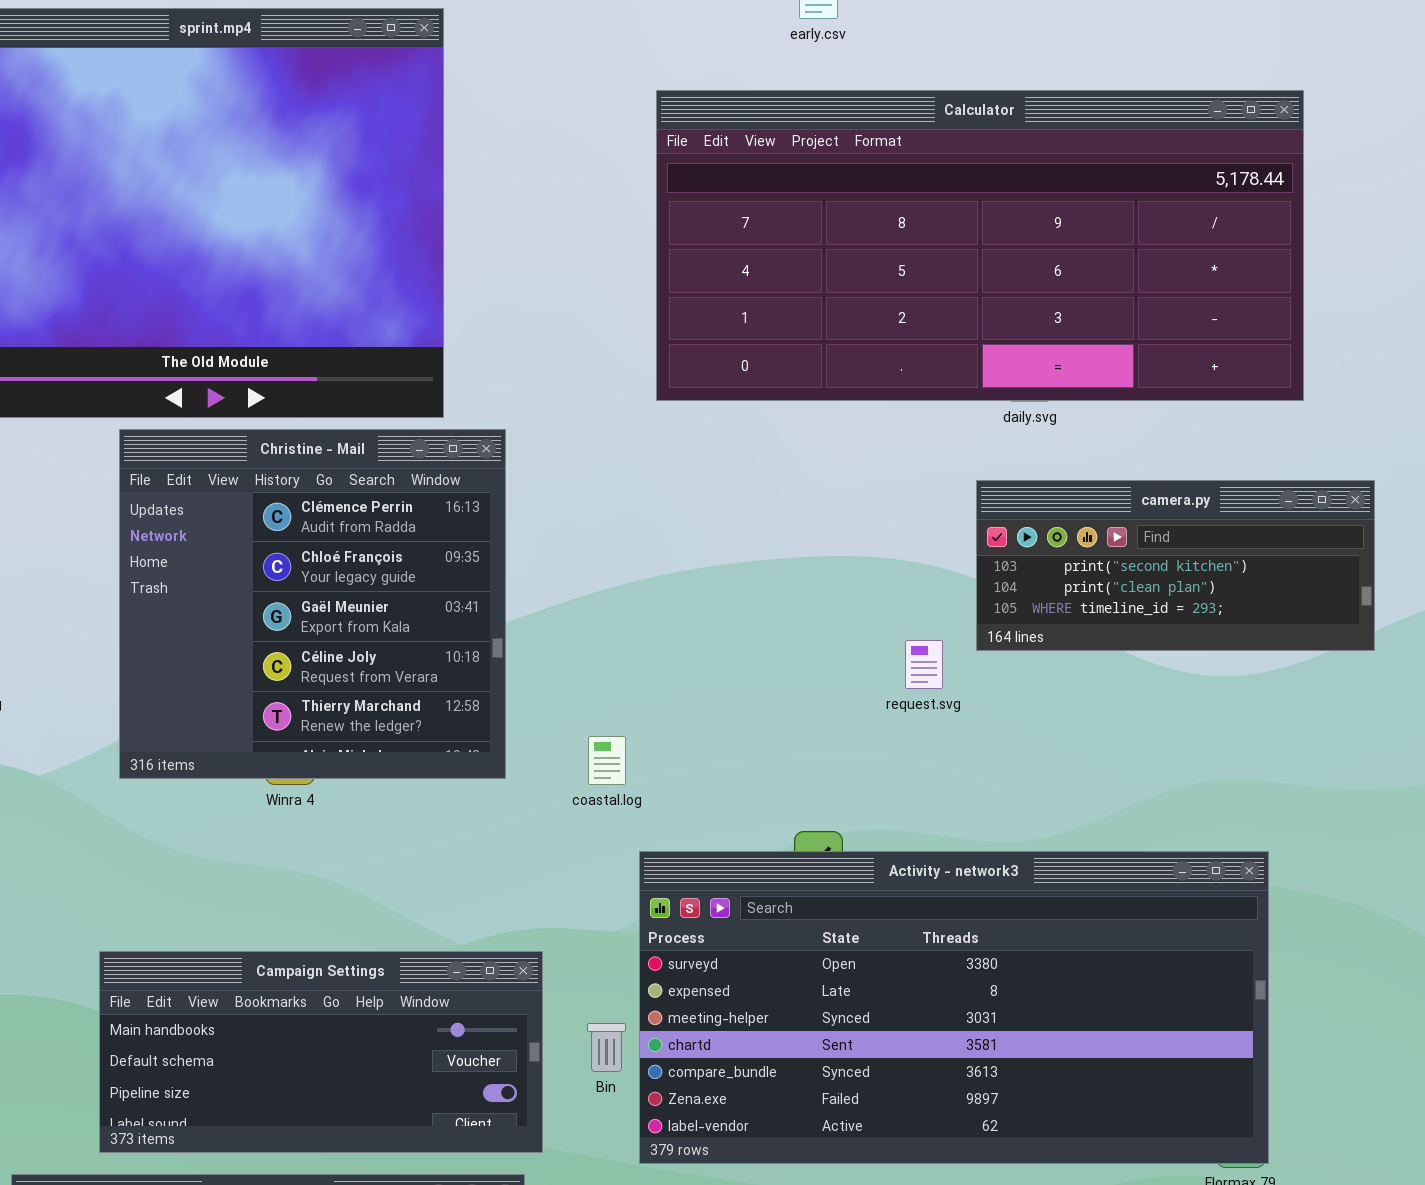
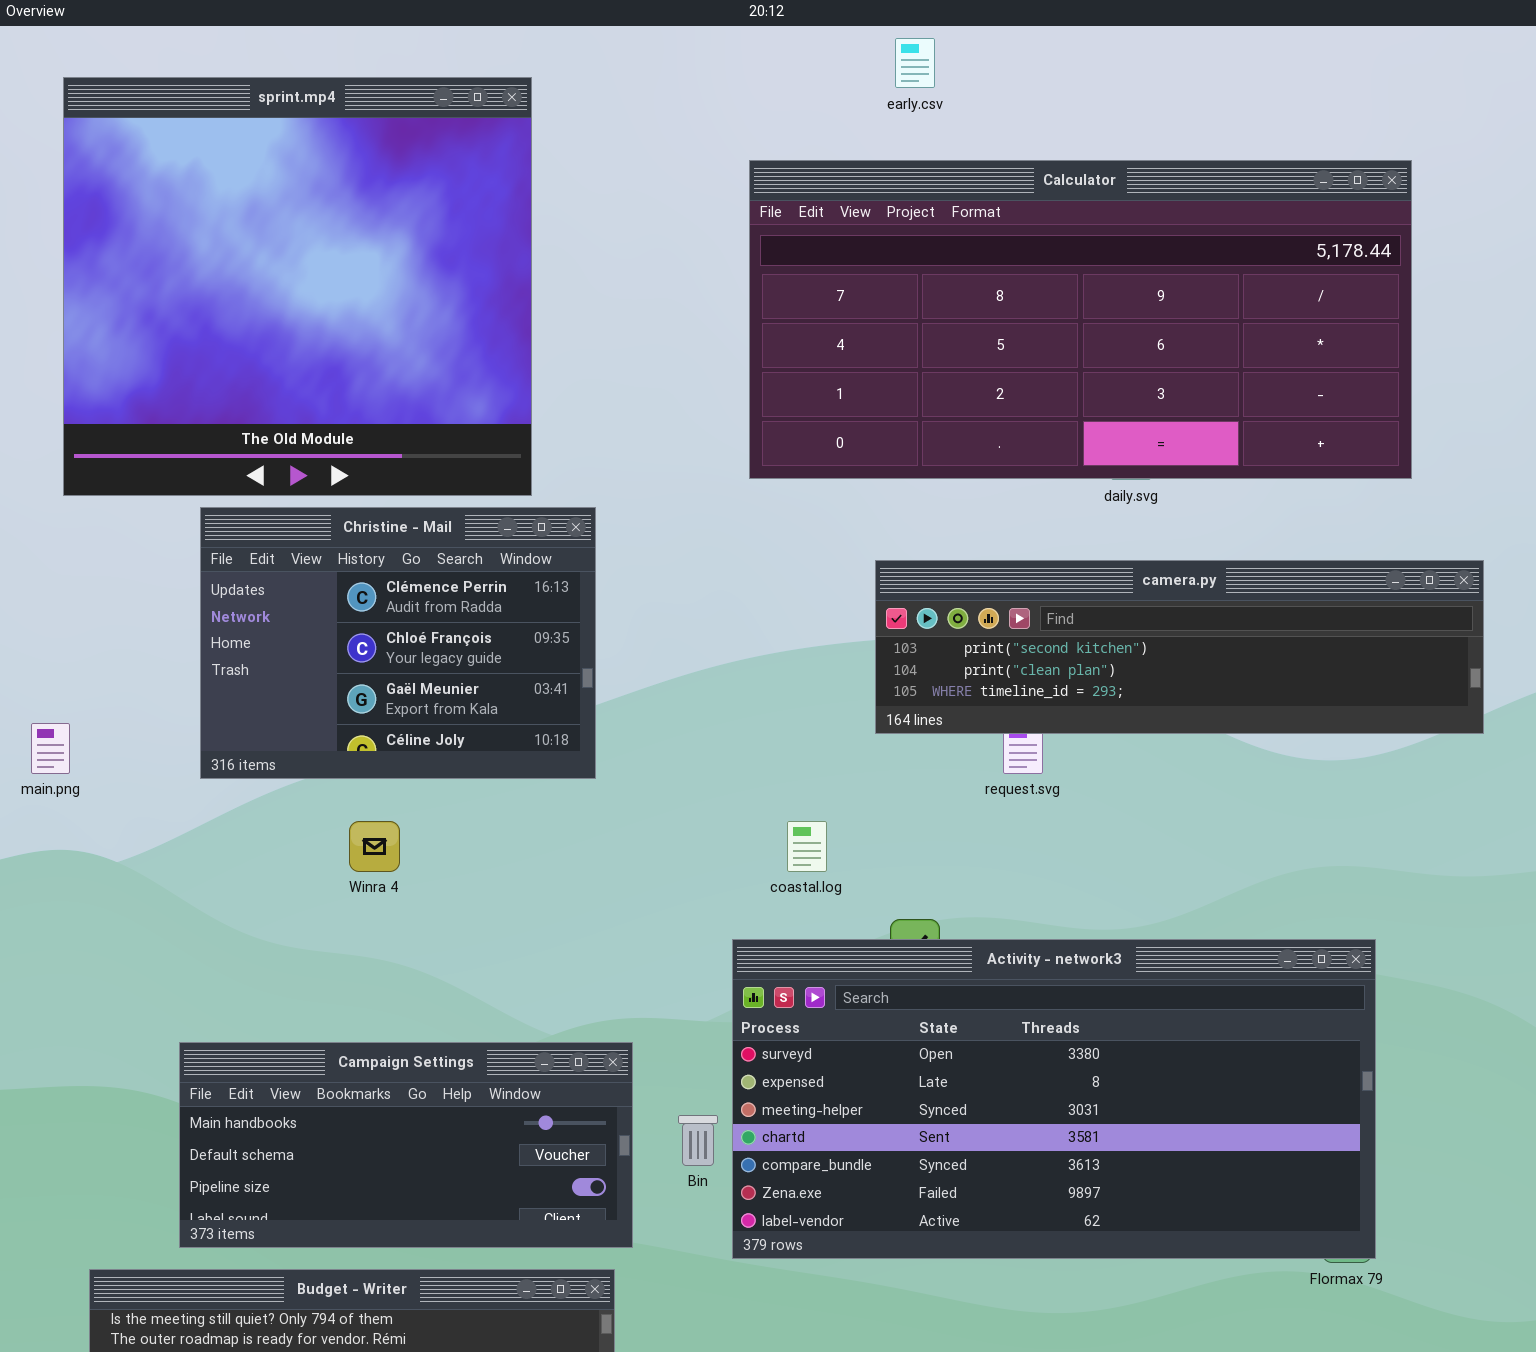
Christine - Mail: [119,429,506,779] -> [200,507,596,779], resized
camera.py: [976,480,1375,651] -> [875,560,1484,734], resized
coastal.log: [588,736,626,785] -> [787,821,827,872], moved

